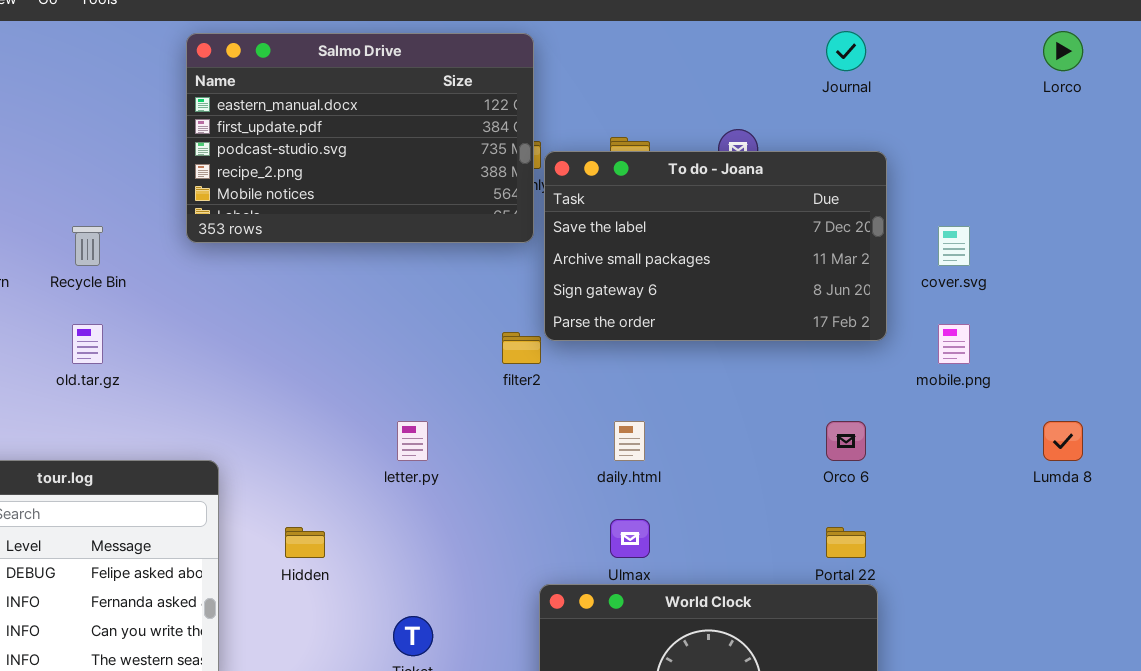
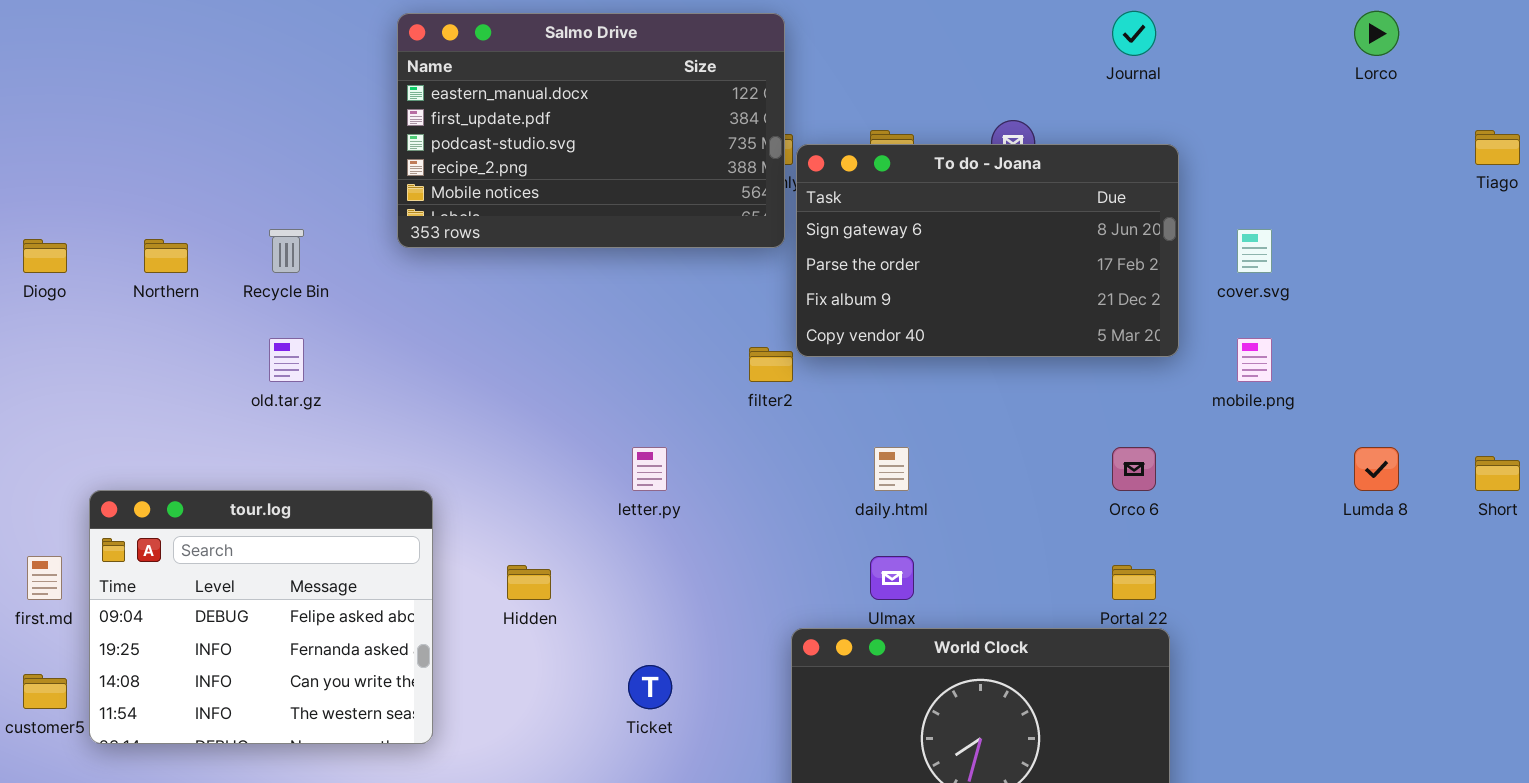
To do - Joana: [544,151,887,341] -> [796,144,1179,357], scrolled down 2 rows

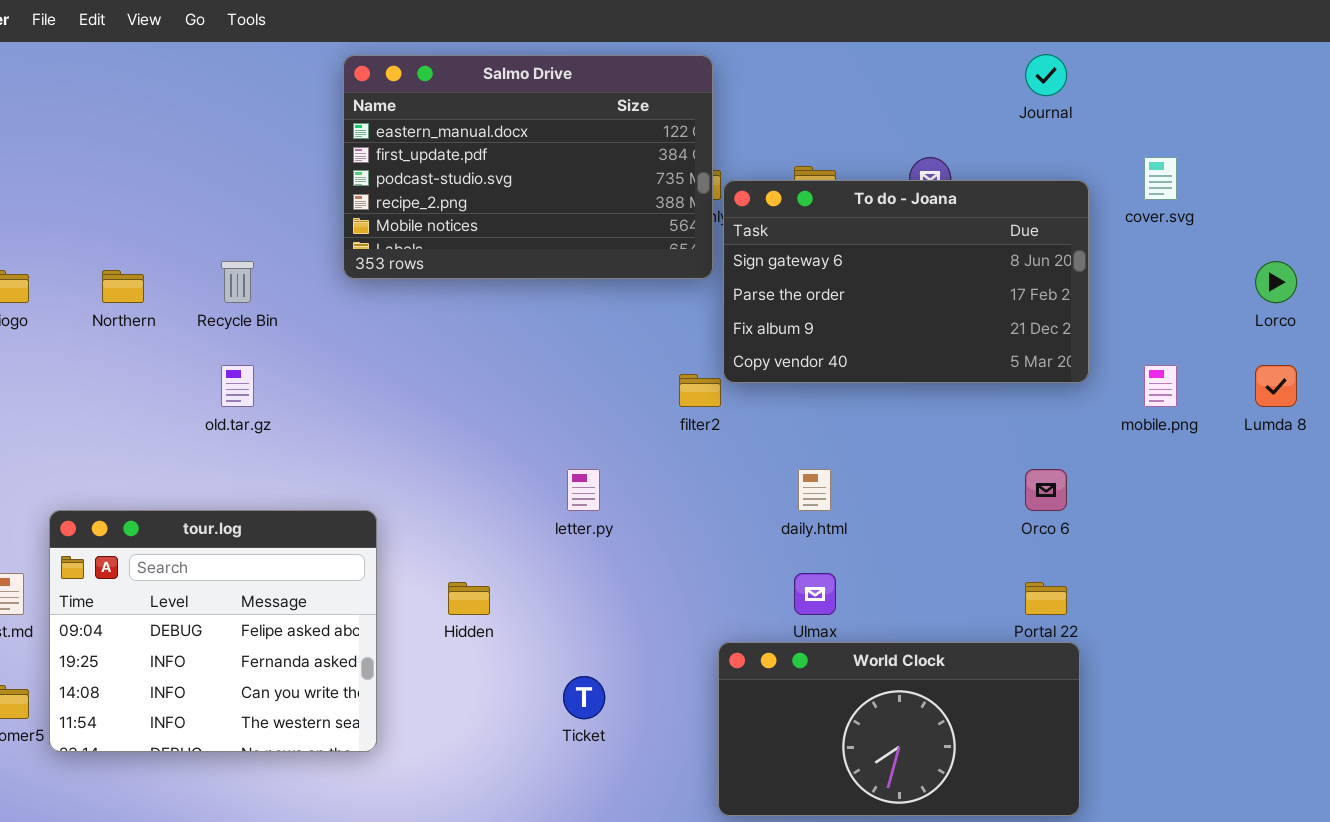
Lorco: [1354,11,1399,56] -> [1255,261,1297,303], moved
cover.svg: [1237,229,1272,273] -> [1144,157,1177,200], moved
Lumda 8: [1354,447,1399,491] -> [1255,365,1297,407], moved

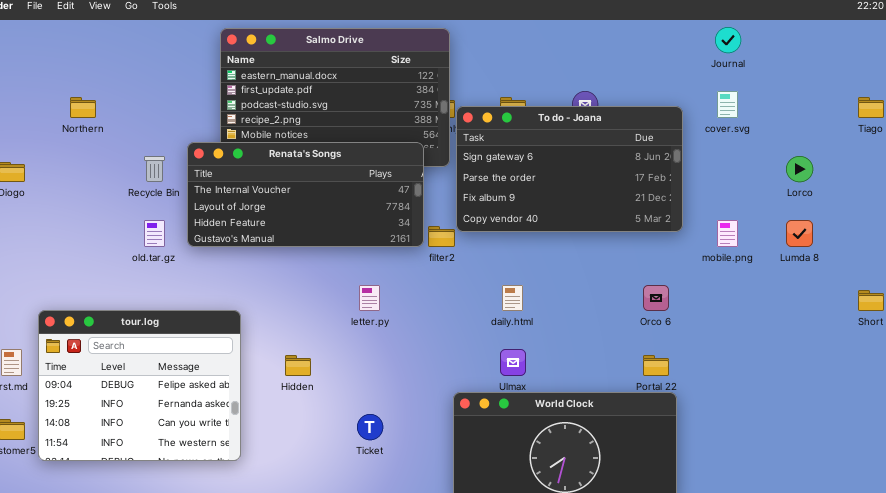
Journal: [1025,54,1067,96] -> [715,27,741,53], moved
Renata's Songs: none -> [187,142,424,247], opened
Northern: [102,270,144,303] -> [70,97,96,118], moved

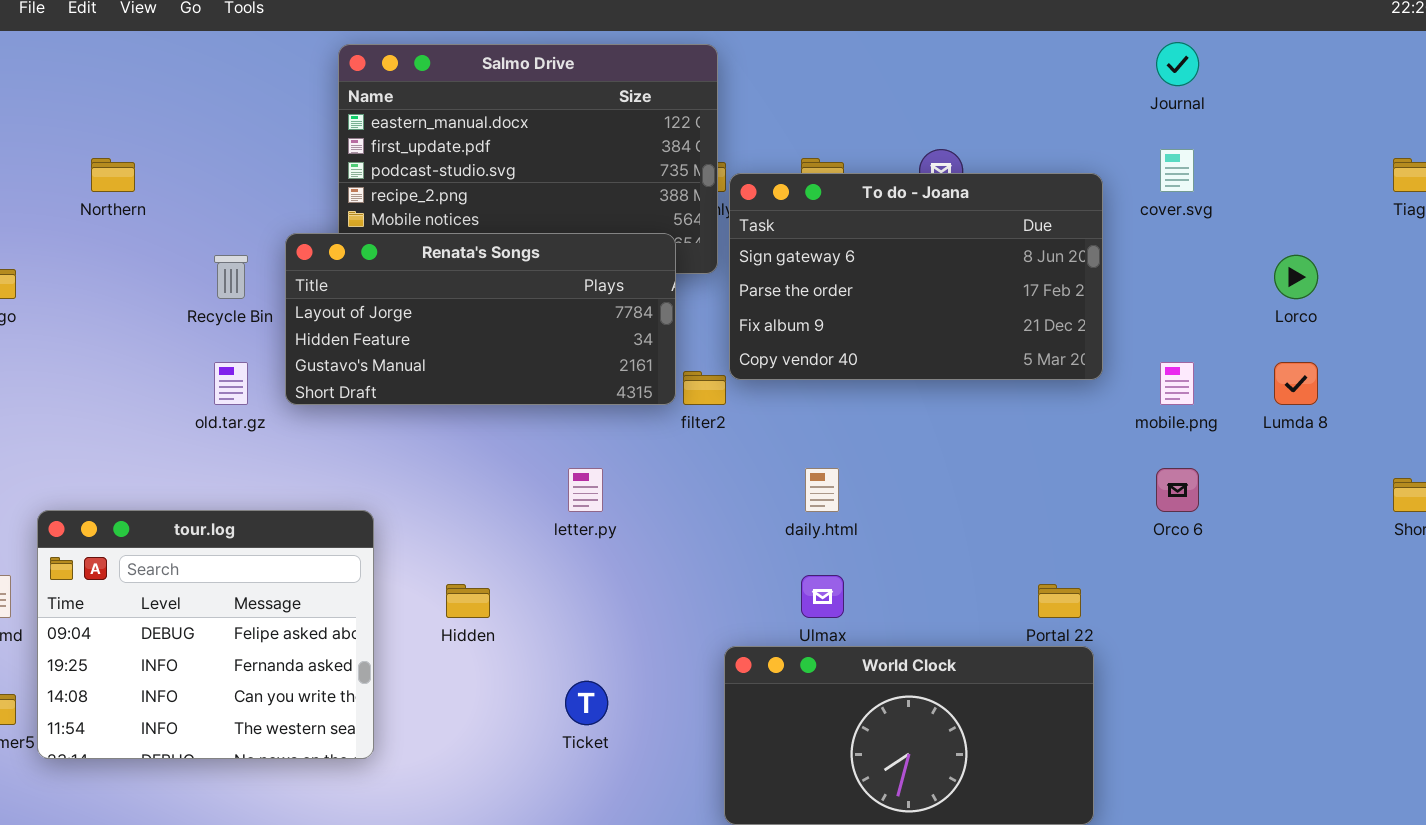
Renata's Songs: [187,142,424,247] -> [285,233,676,405], scrolled down 1 row
Orco 6: [643,285,669,311] -> [1156,468,1199,512], moved

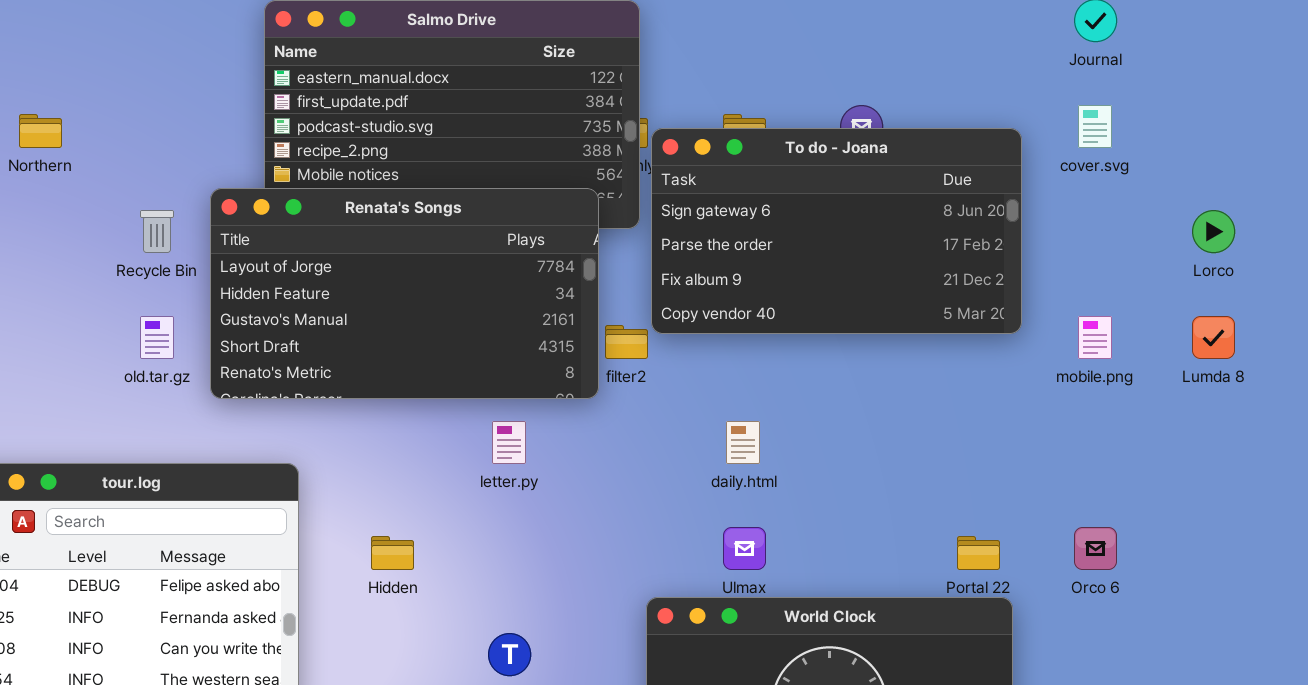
Renata's Songs: [285,233,676,405] -> [210,188,599,399], resized
Orco 6: [1156,468,1199,512] -> [1074,527,1117,570], moved

